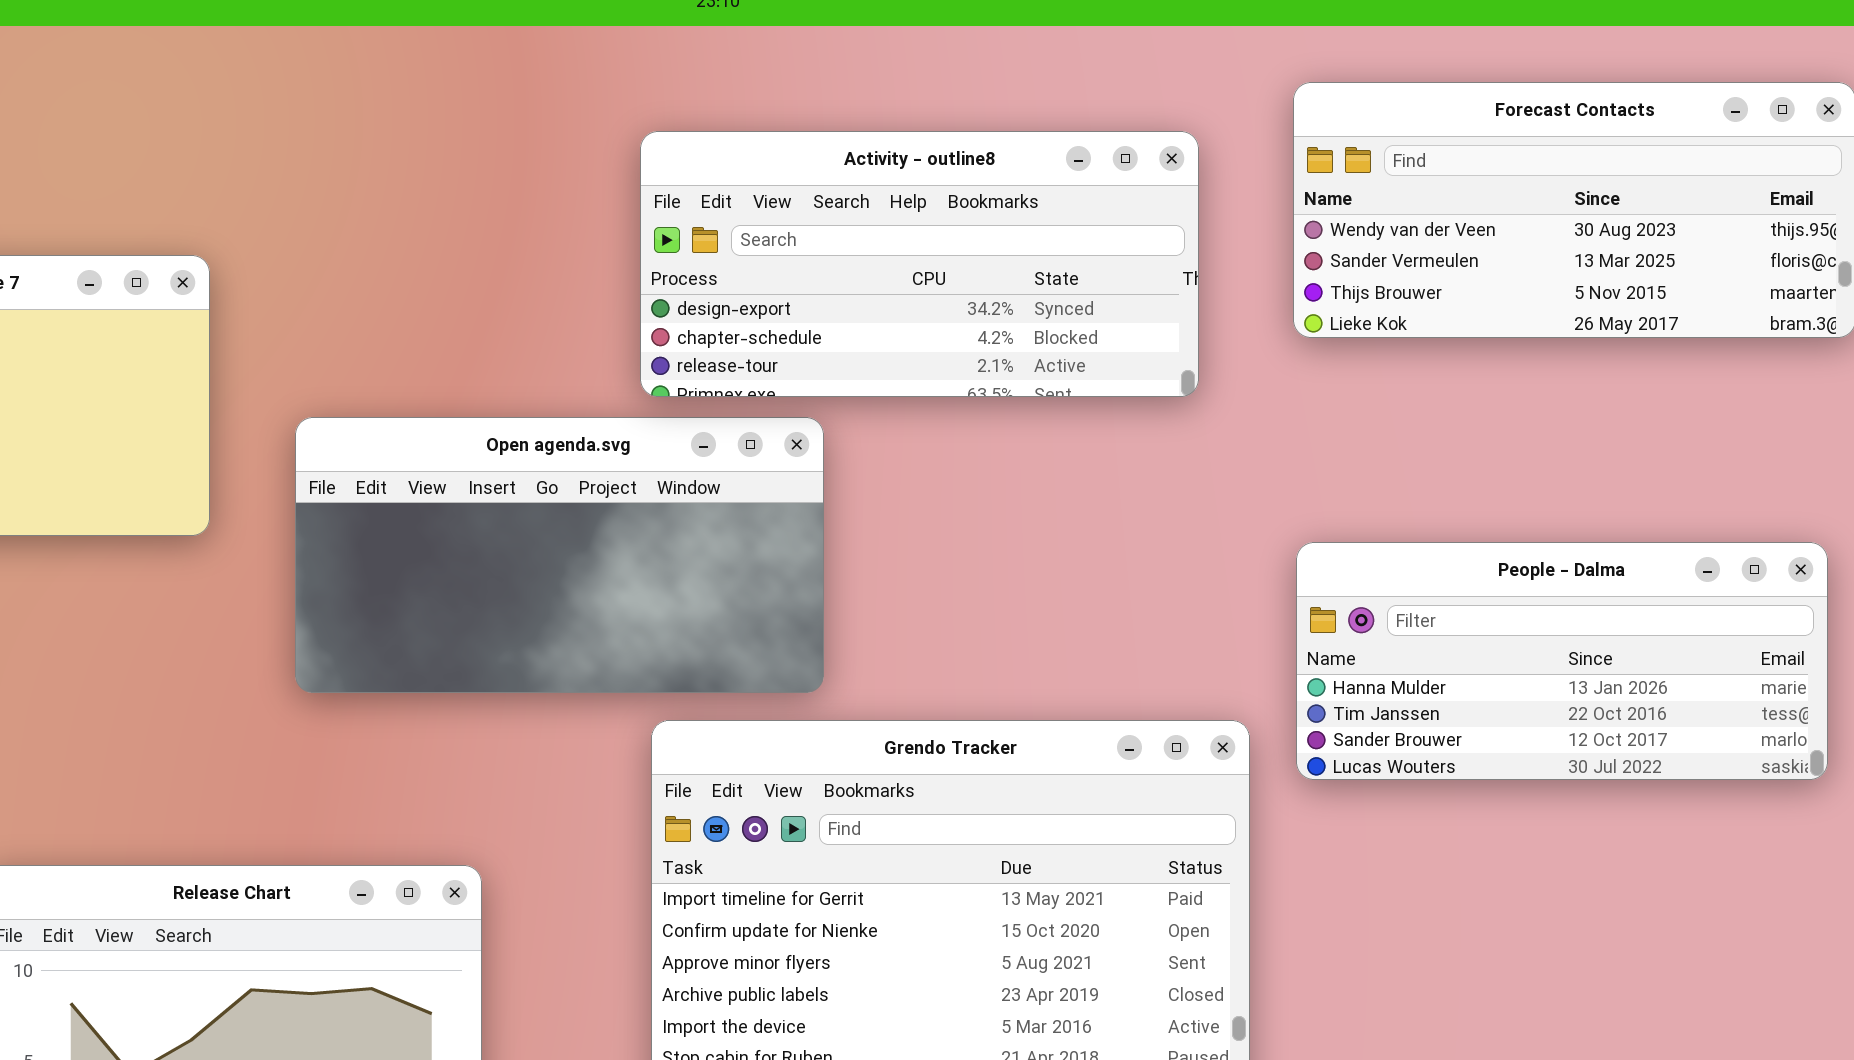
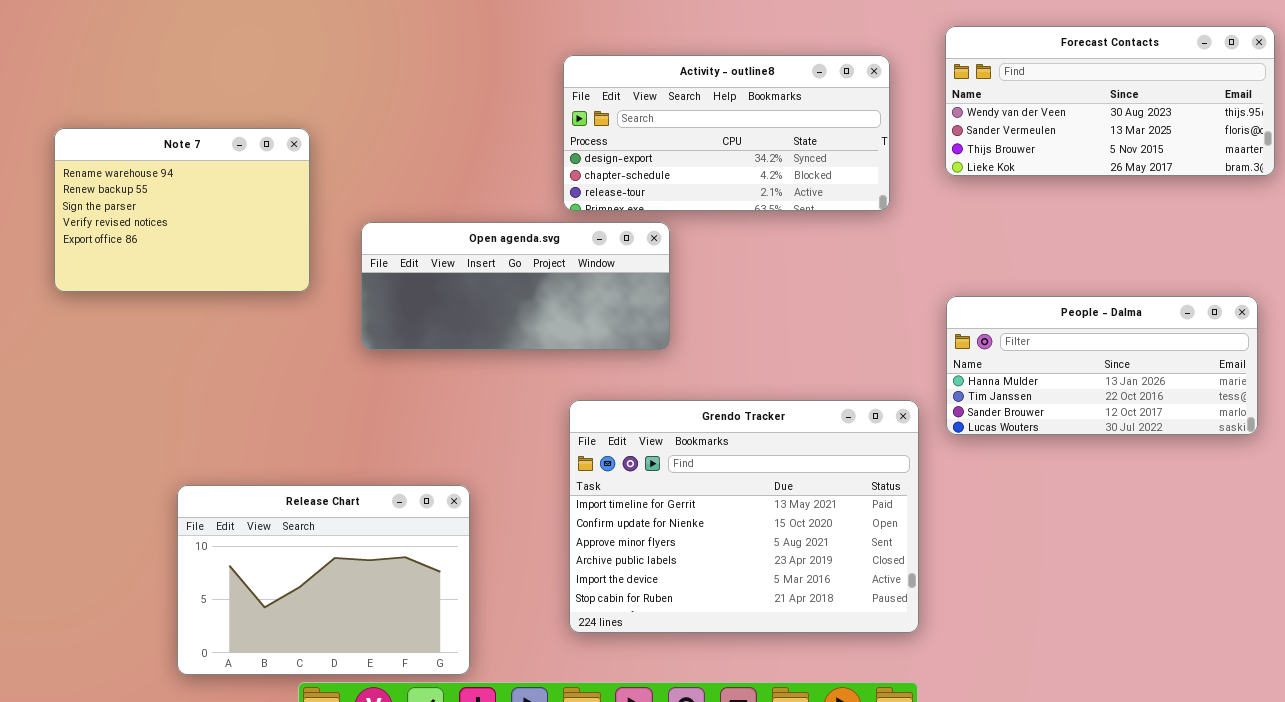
Open agenda.svg: [295,417,824,693] -> [361,222,670,350], resized

